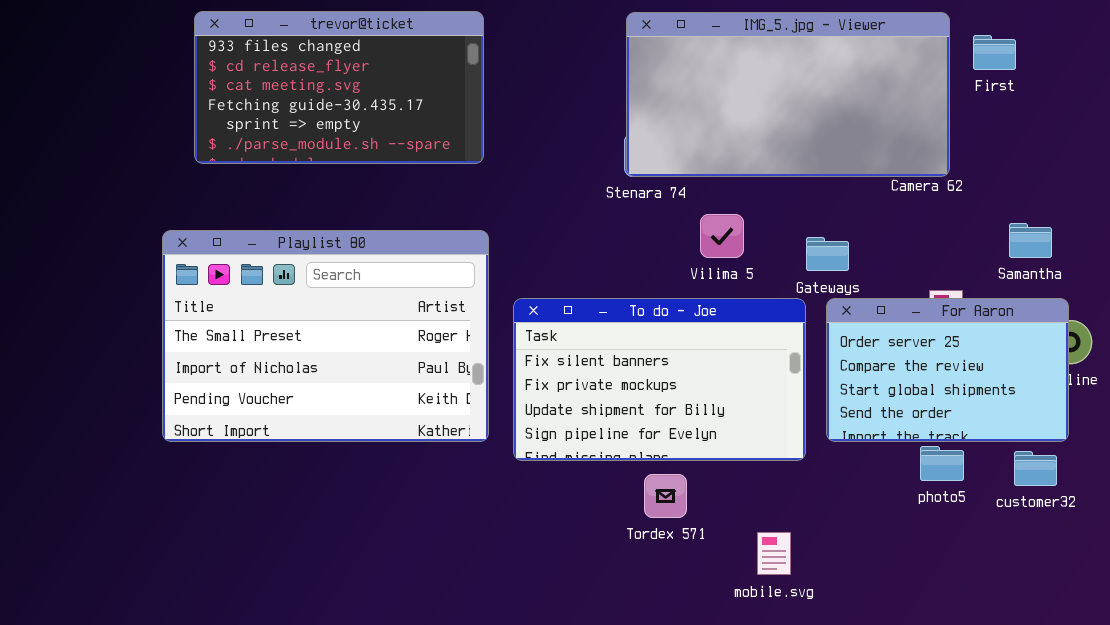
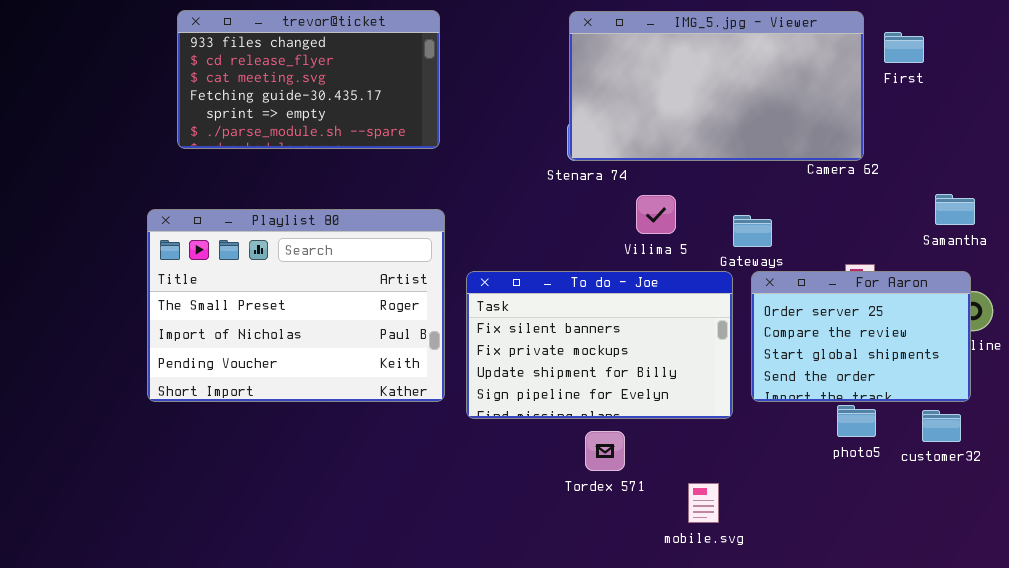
Samantha: [1009,223,1052,258] -> [935,194,975,225], moved

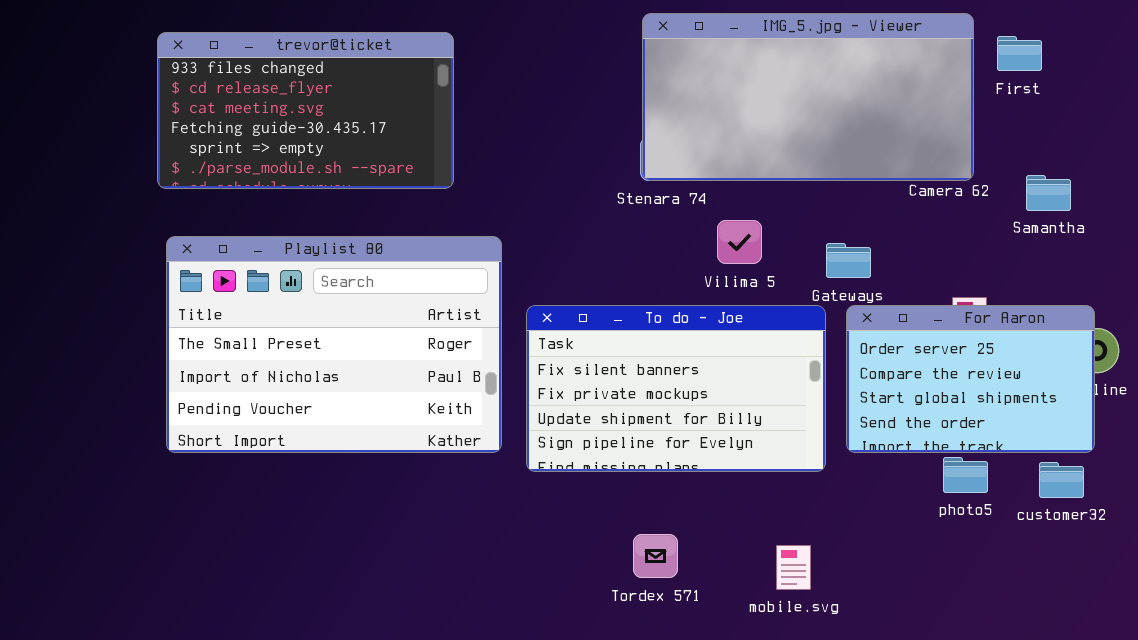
trevor@ticket: [177,10,440,149] -> [157,32,454,189], moved
Samantha: [935,194,975,225] -> [1026,175,1071,211], moved
Tordex 571: [585,431,625,471] -> [633,534,678,578], moved

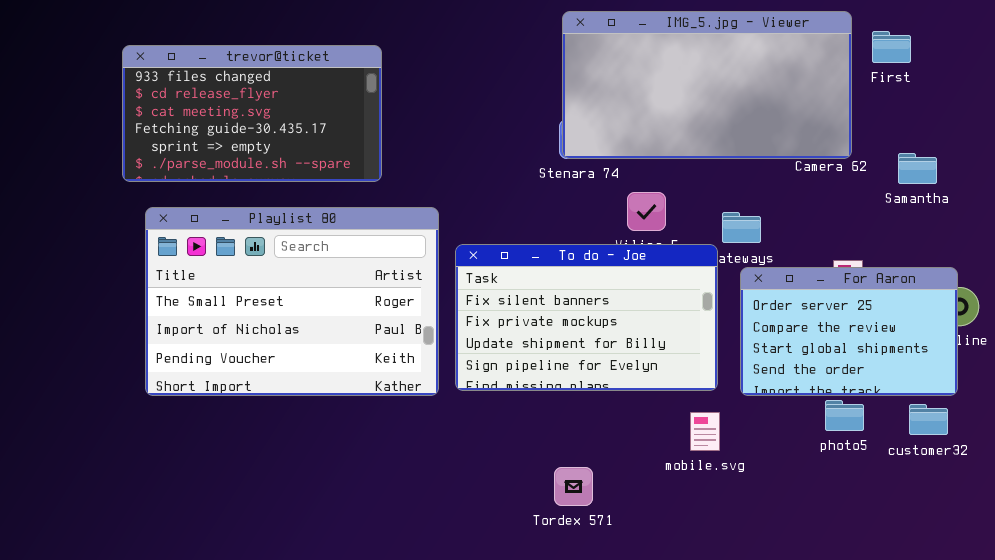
trevor@ticket: [157,32,454,189] -> [122,45,382,182], moved
To do - Joe: [526,305,826,472] -> [455,244,718,391], moved
mobile.svg: [776,545,811,590] -> [690,412,720,451], moved

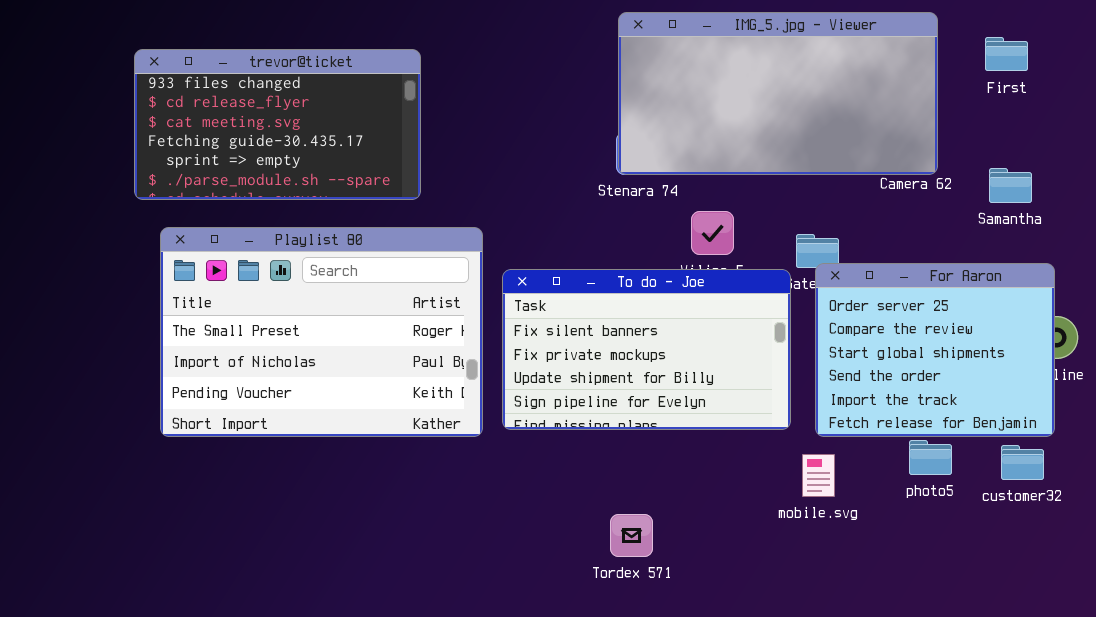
First: [872,31,911,63] -> [985,37,1028,71], moved
For Aaron: [740,267,958,396] -> [815,263,1055,437], resized
mobile.svg: [690,412,720,451] -> [802,454,835,497], moved

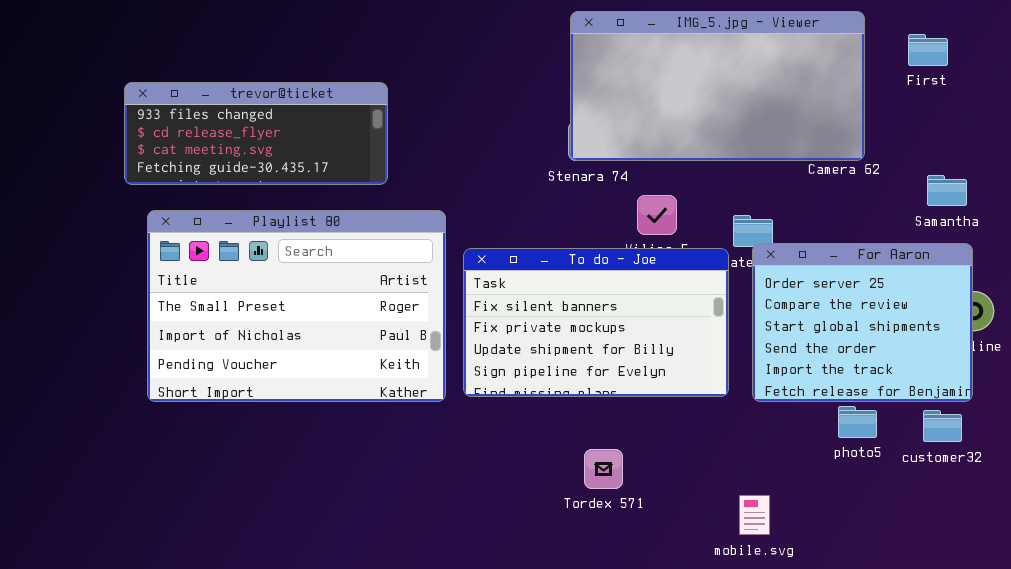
trevor@ticket: [134,49,421,200] -> [124,82,388,185], resized
Samantha: [989,168,1032,203] -> [927,175,967,206], moved
mobile.svg: [802,454,835,497] -> [739,495,770,535], moved
Tordex 571: [610,514,653,557] -> [584,449,623,489], moved

